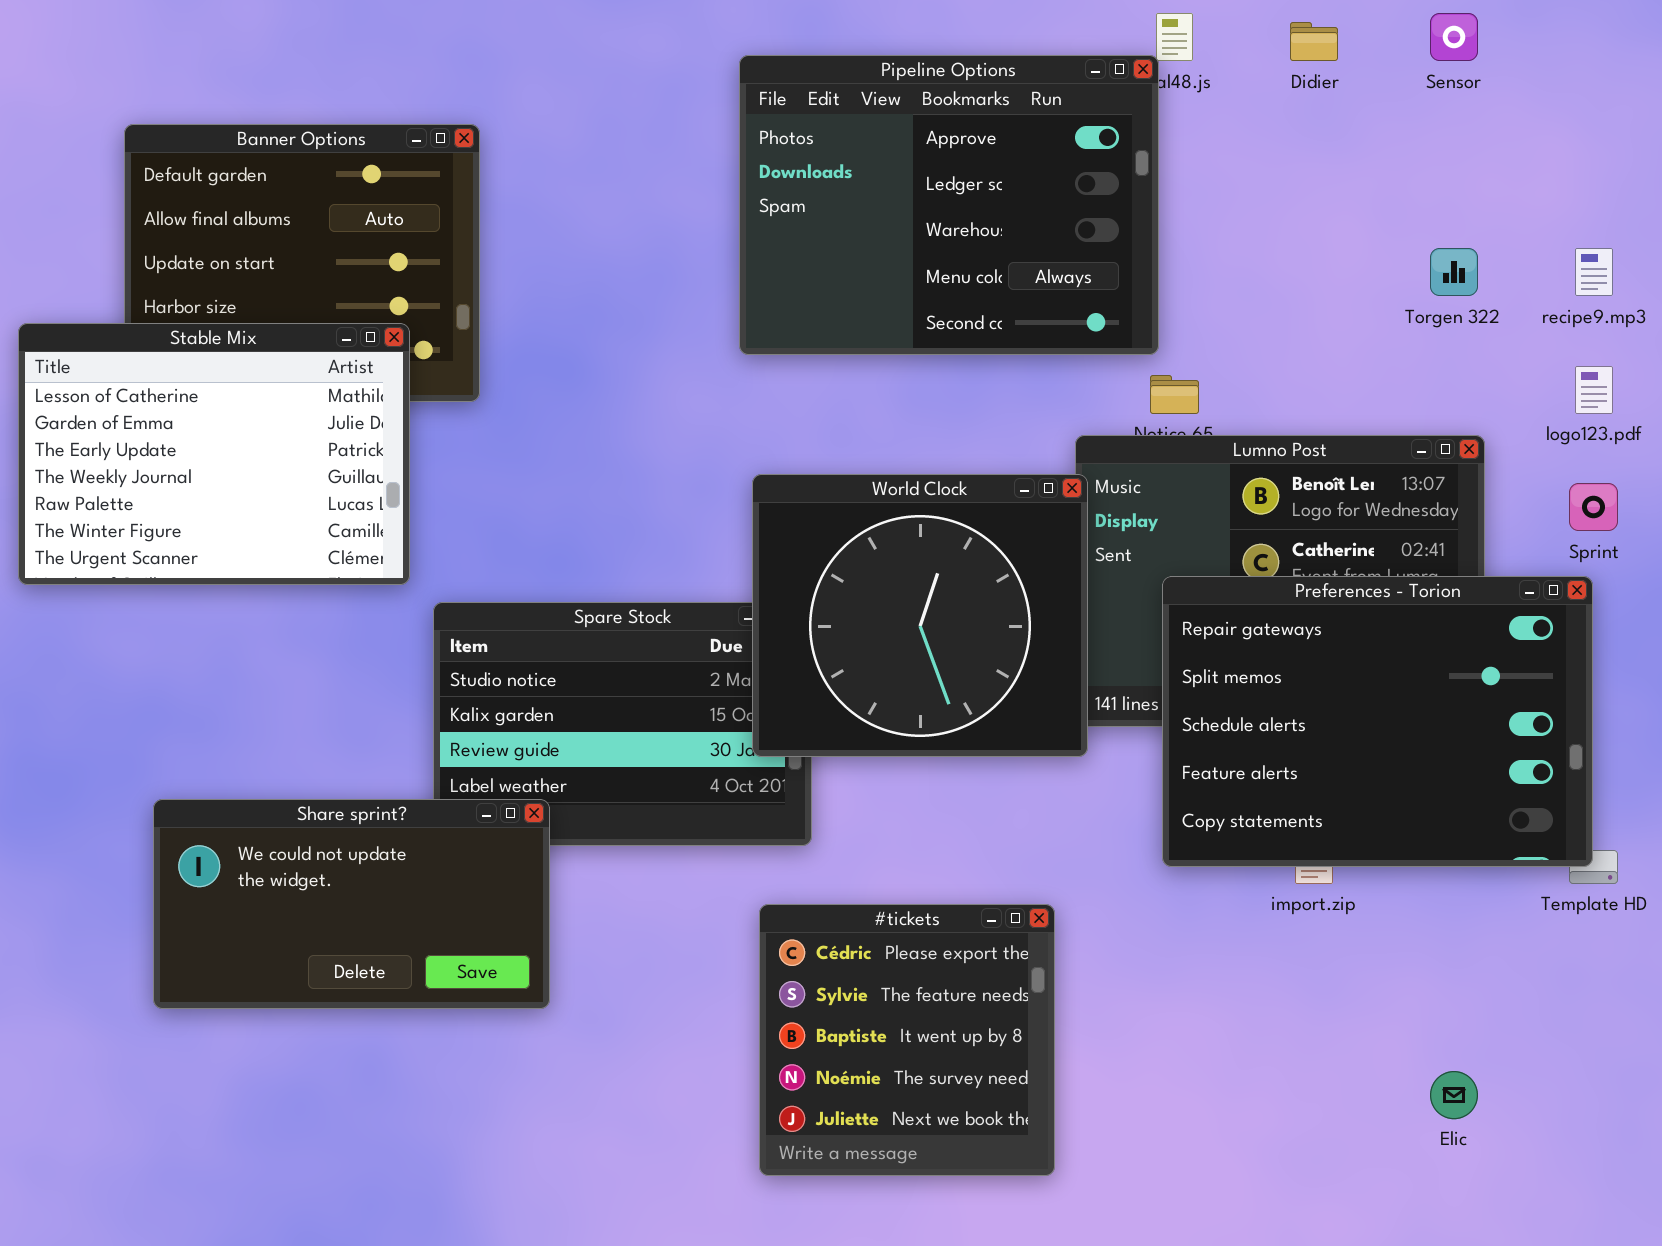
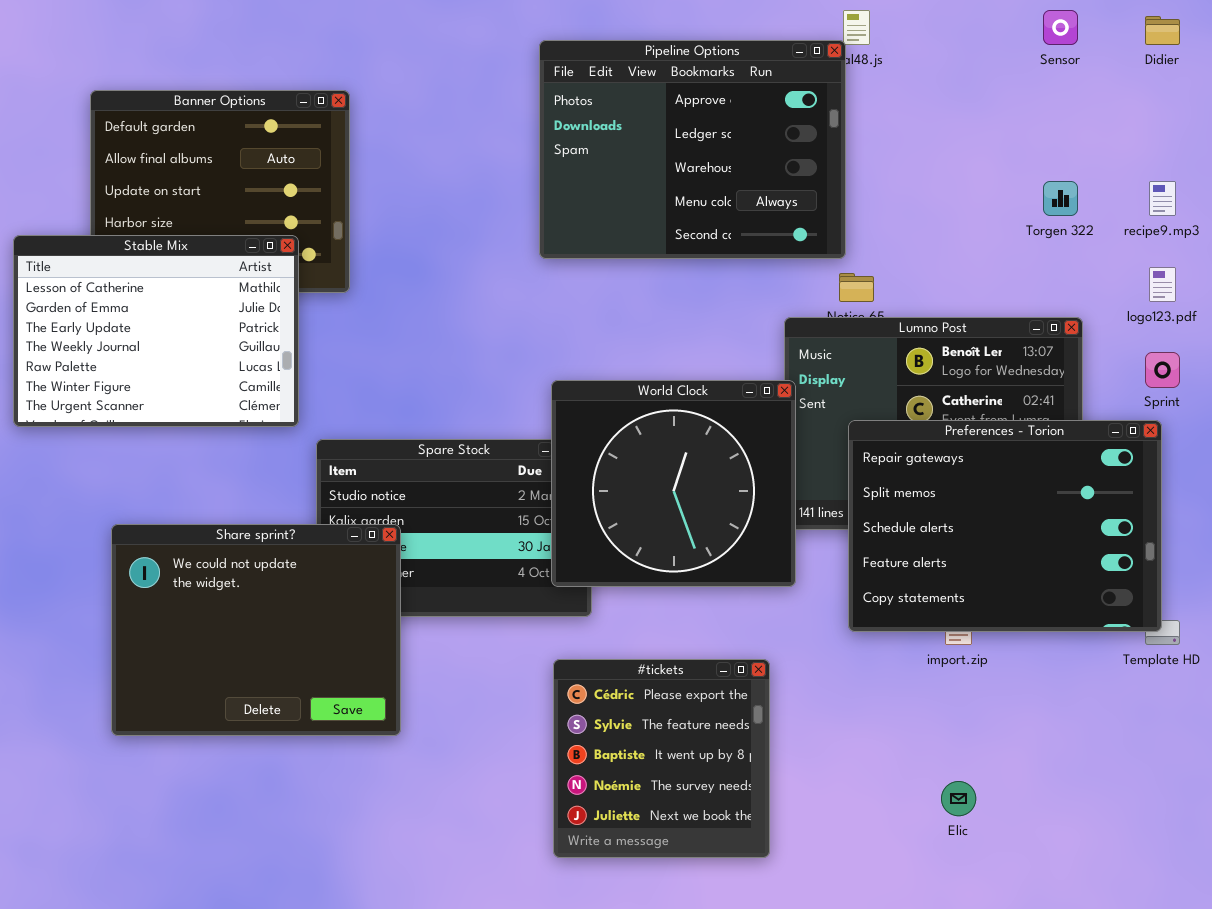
Didier: [1290,22,1338,61] -> [1145,16,1180,45], moved
World Clock: [752,474,1088,757] -> [551,380,796,587], moved
Share sprint?: [153,799,550,1009] -> [111,524,401,736], resized
Elic: [1430,1071,1478,1119] -> [941,781,976,816], moved

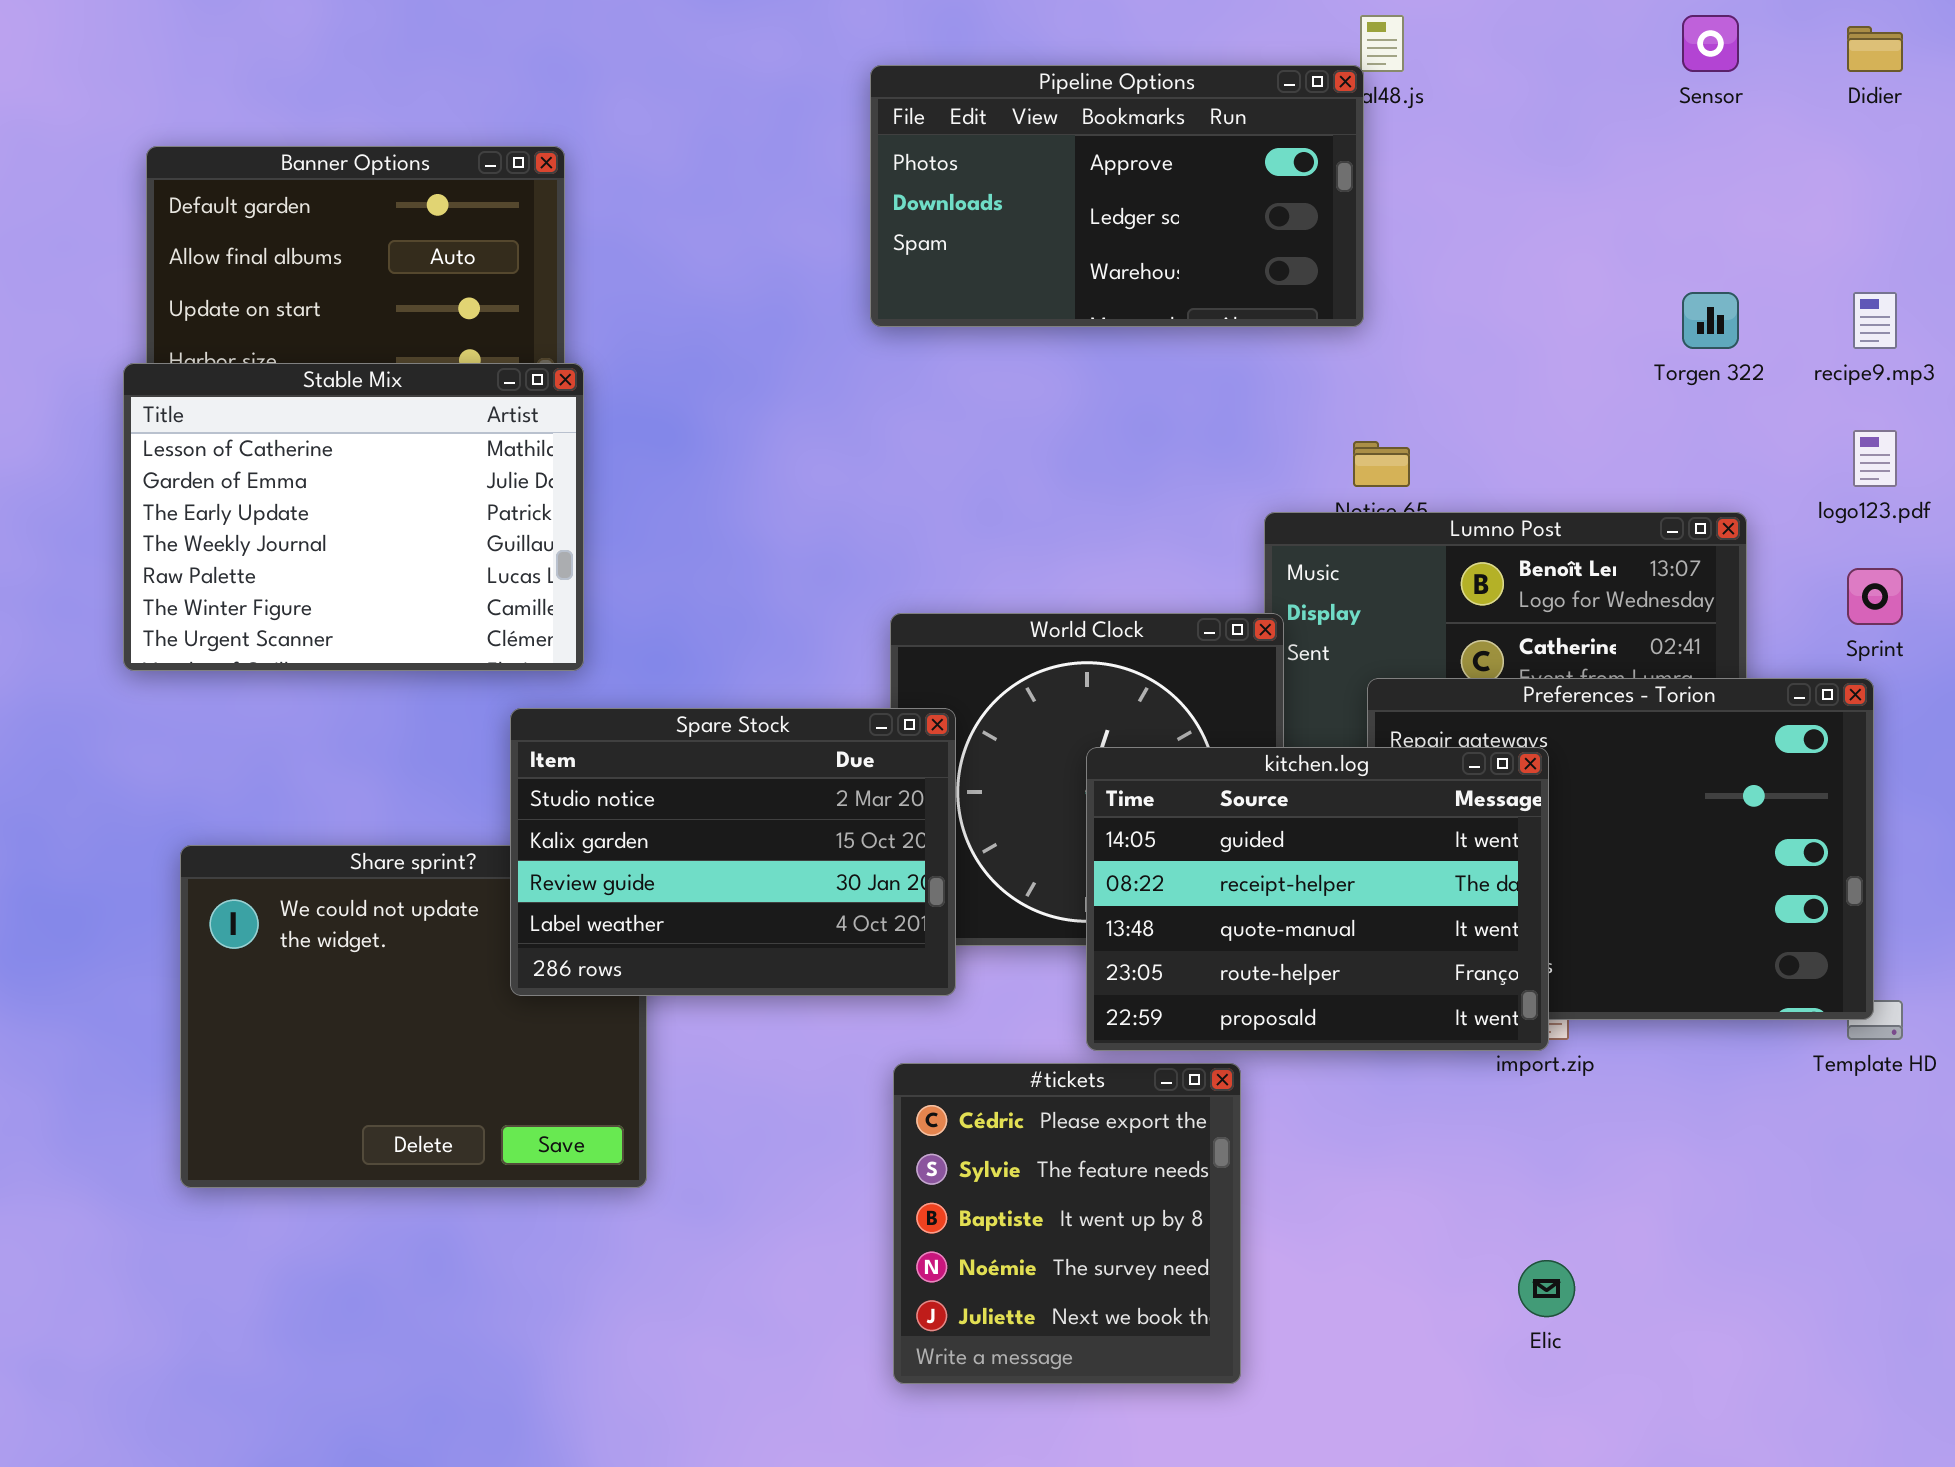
Pipeline Options: [539,40,846,259] -> [870,65,1364,327], resized
Stable Mix: [13,235,299,427] -> [123,363,584,671], moved
Spare Stock: [316,439,592,617] -> [510,708,956,996], raised
kitchen.log: none -> [1086,747,1549,1051], opened

